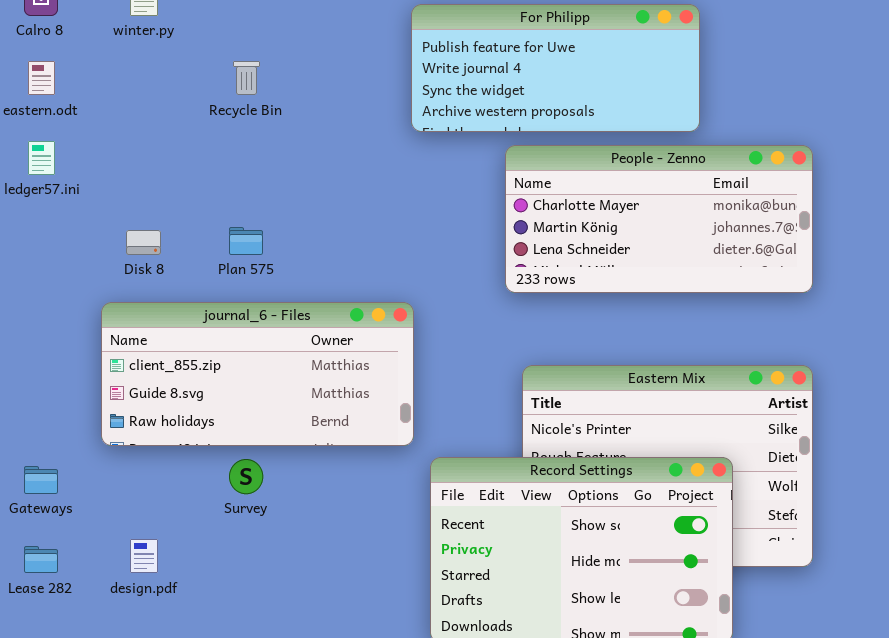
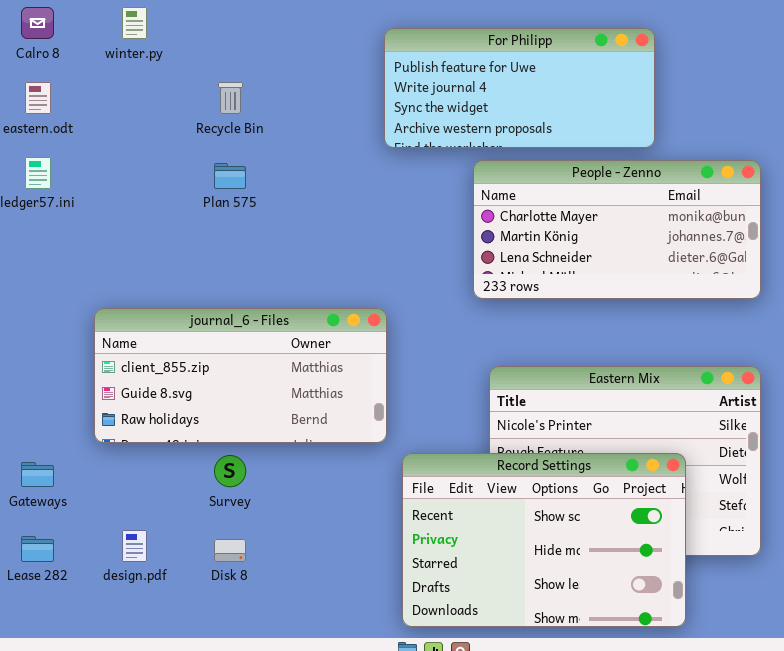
Plan 575: [229,227,263,255] -> [214,163,246,189], moved
Disk 8: [126,230,161,255] -> [214,539,246,562], moved

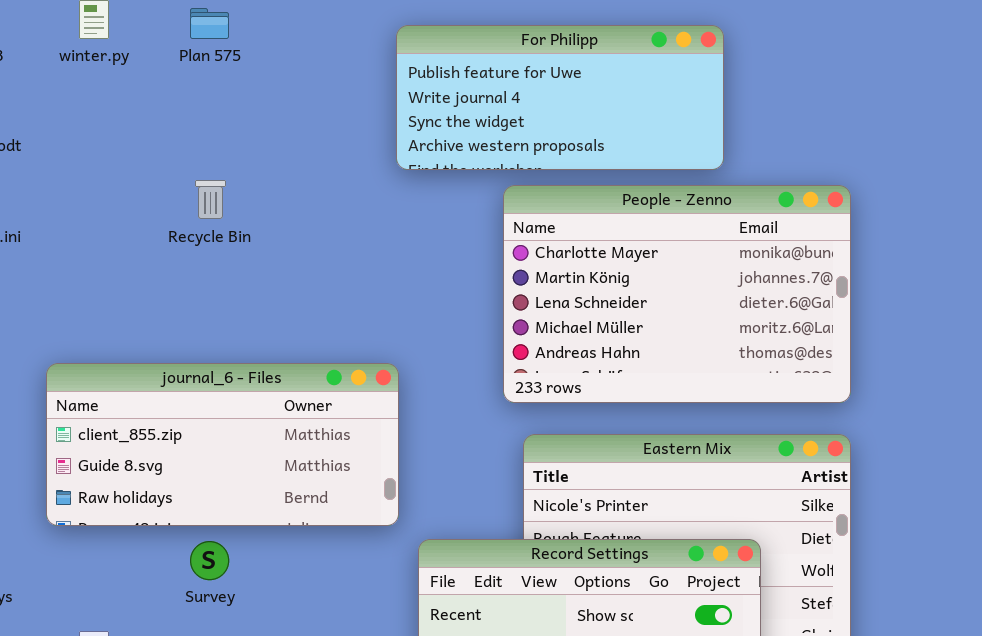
Recycle Bin: [218,82,243,114] -> [195,180,226,219], moved
People - Zenno: [473,160,761,299] -> [503,185,851,403], resized
Plan 575: [214,163,246,189] -> [190,8,229,39], moved

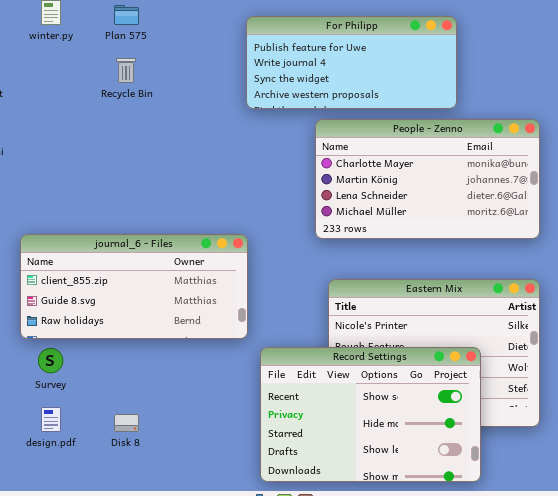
Recycle Bin: [195,180,226,219] -> [116,58,136,83], moved
People - Zenno: [503,185,851,403] -> [315,119,540,239], resized
Survey: [190,541,229,580] -> [38,348,63,373], moved

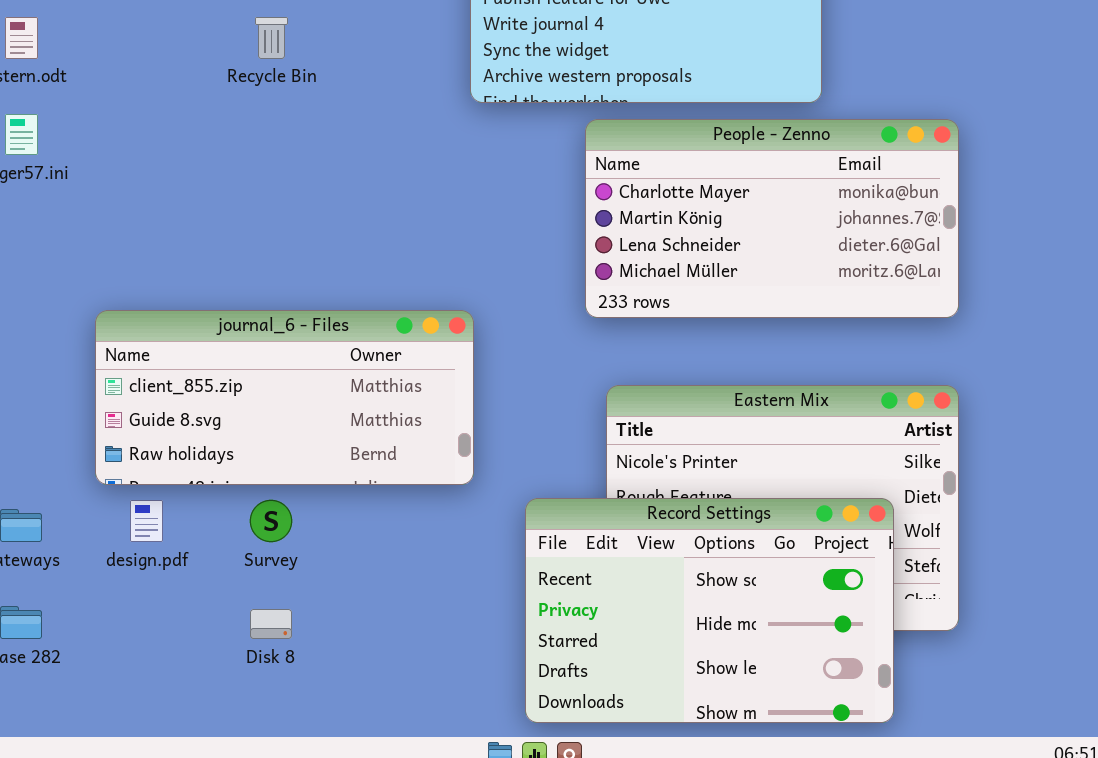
Record Settings: [260,347,481,482] -> [525,498,894,723], moved
Survey: [38,348,63,373] -> [250,500,292,542], moved
design.pdf: [41,407,61,432] -> [130,500,163,542], moved

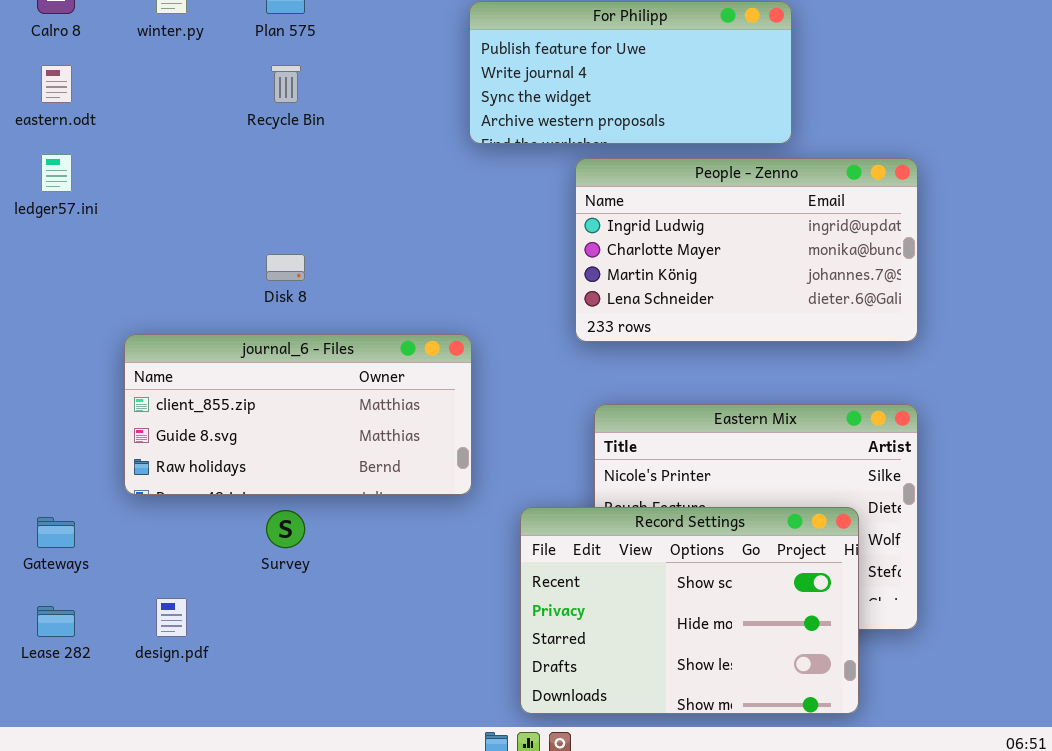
People - Zenno: [585,119,959,318] -> [575,158,918,342], scrolled up 1 row
design.pdf: [130,500,163,542] -> [156,598,187,637], moved
Disk 8: [250,609,292,639] -> [266,254,305,281], moved

